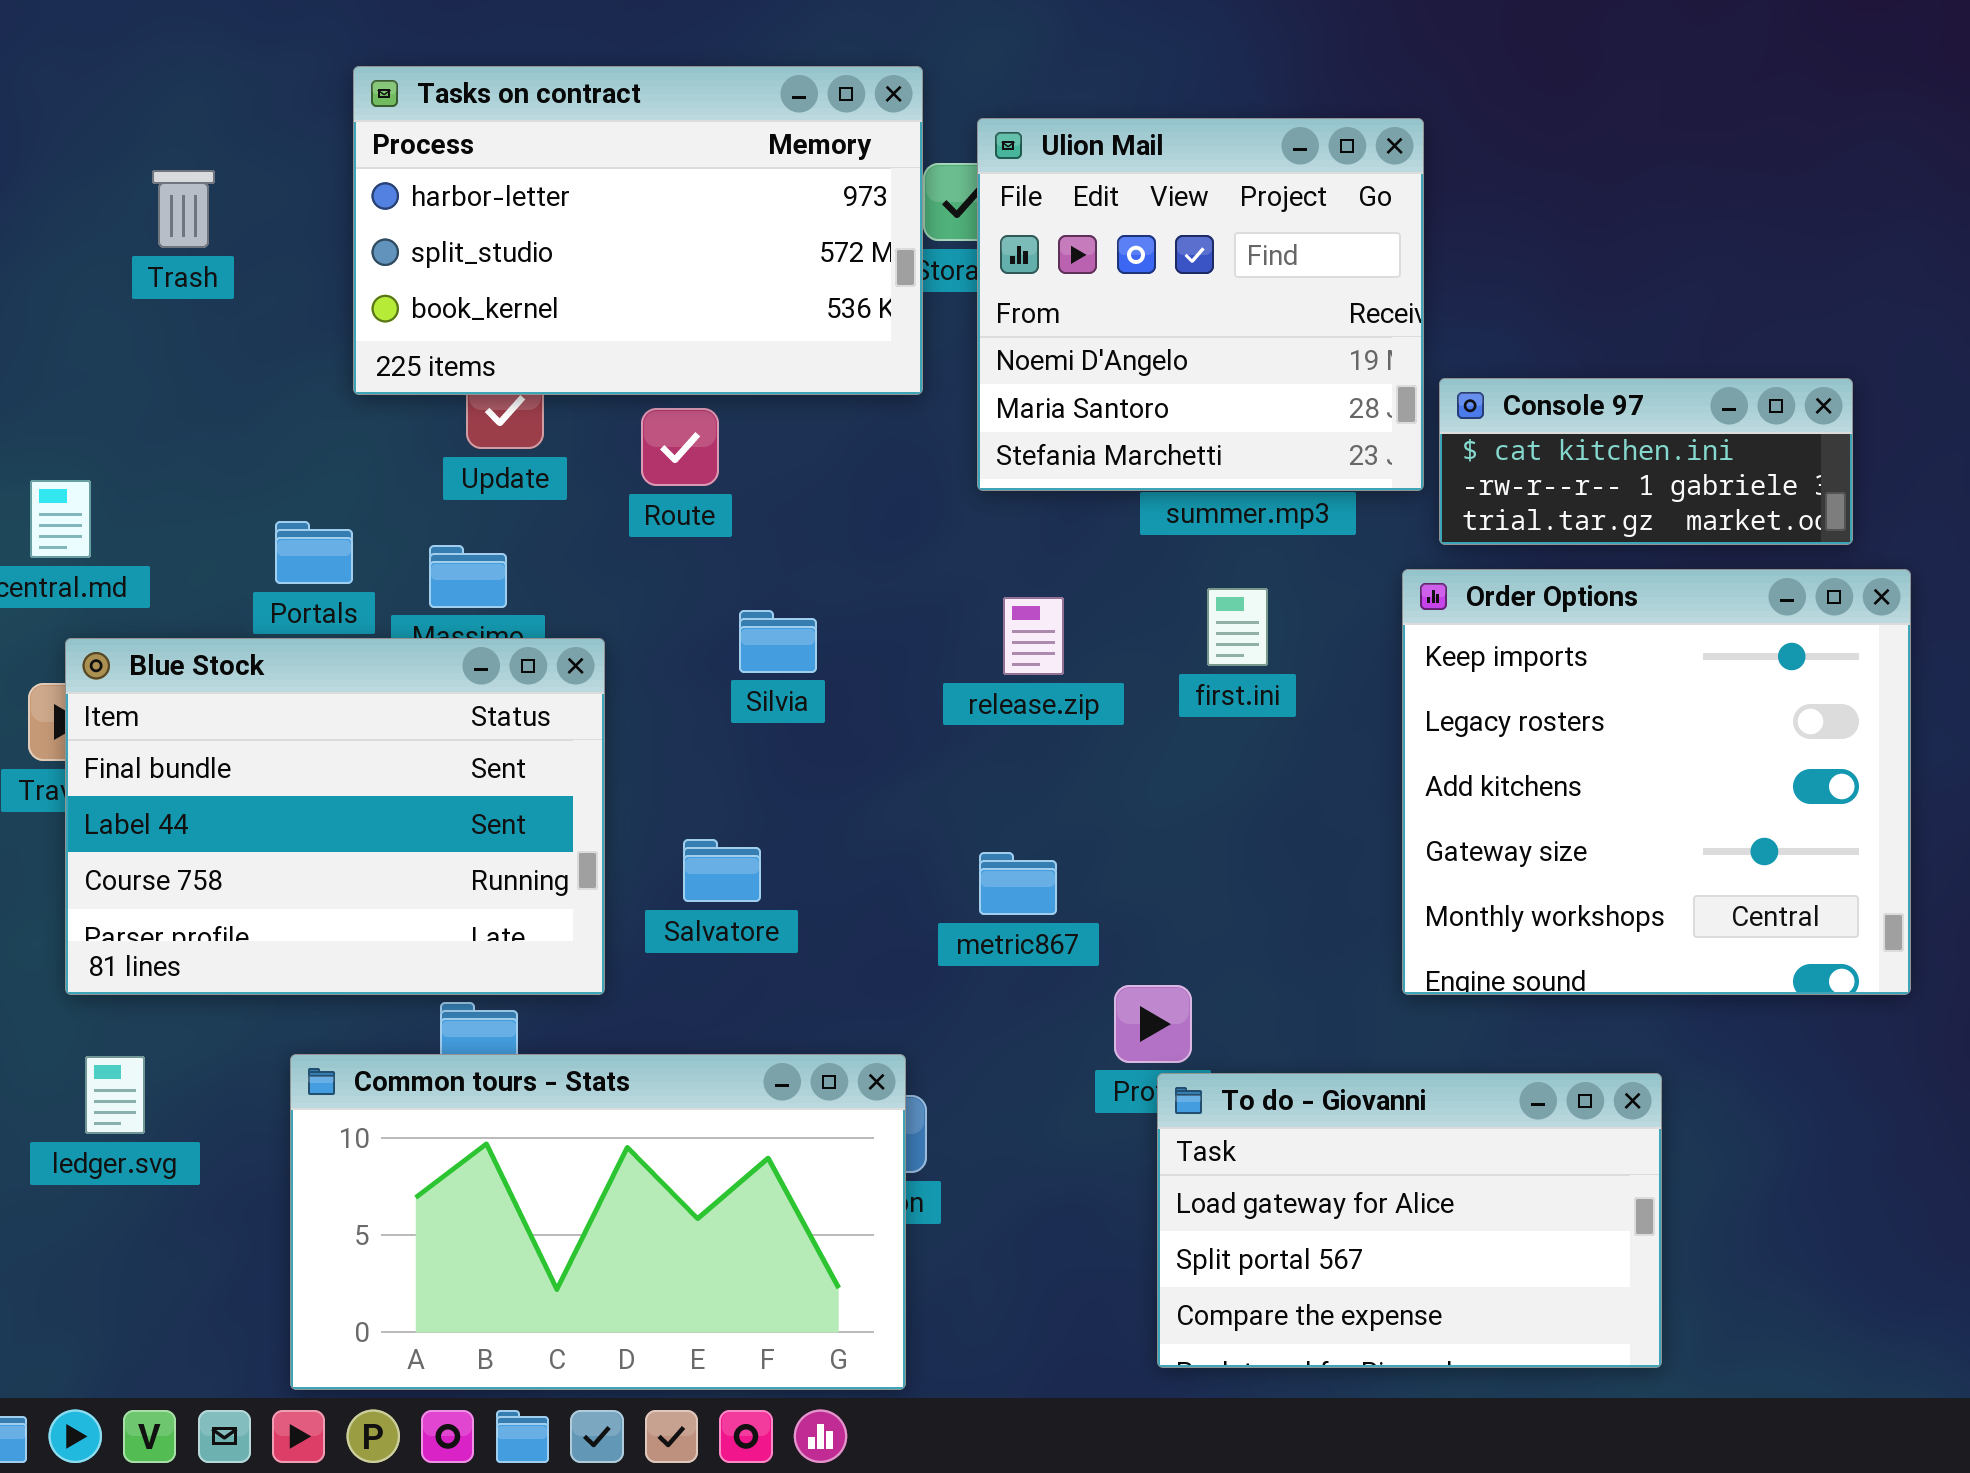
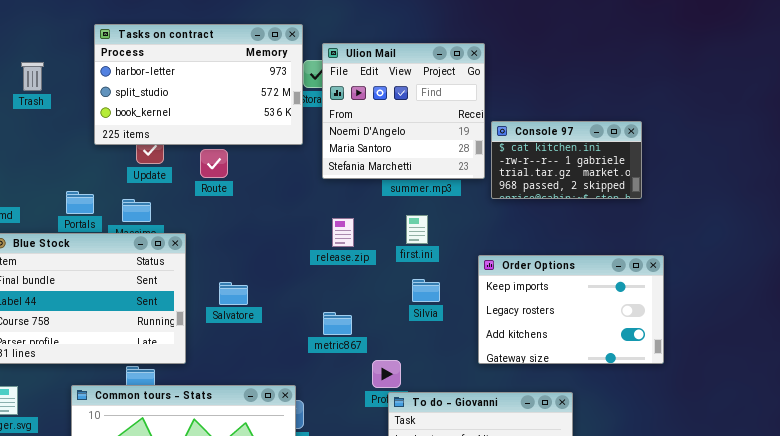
Console 97: [1439,378,1853,545] -> [491,121,642,199], resized
Order Options: [1402,569,1911,995] -> [478,255,664,364], resized
Silvia: [739,610,817,673] -> [412,279,440,302], moved
Salvatore: [683,839,761,902] -> [219,282,248,305], moved

